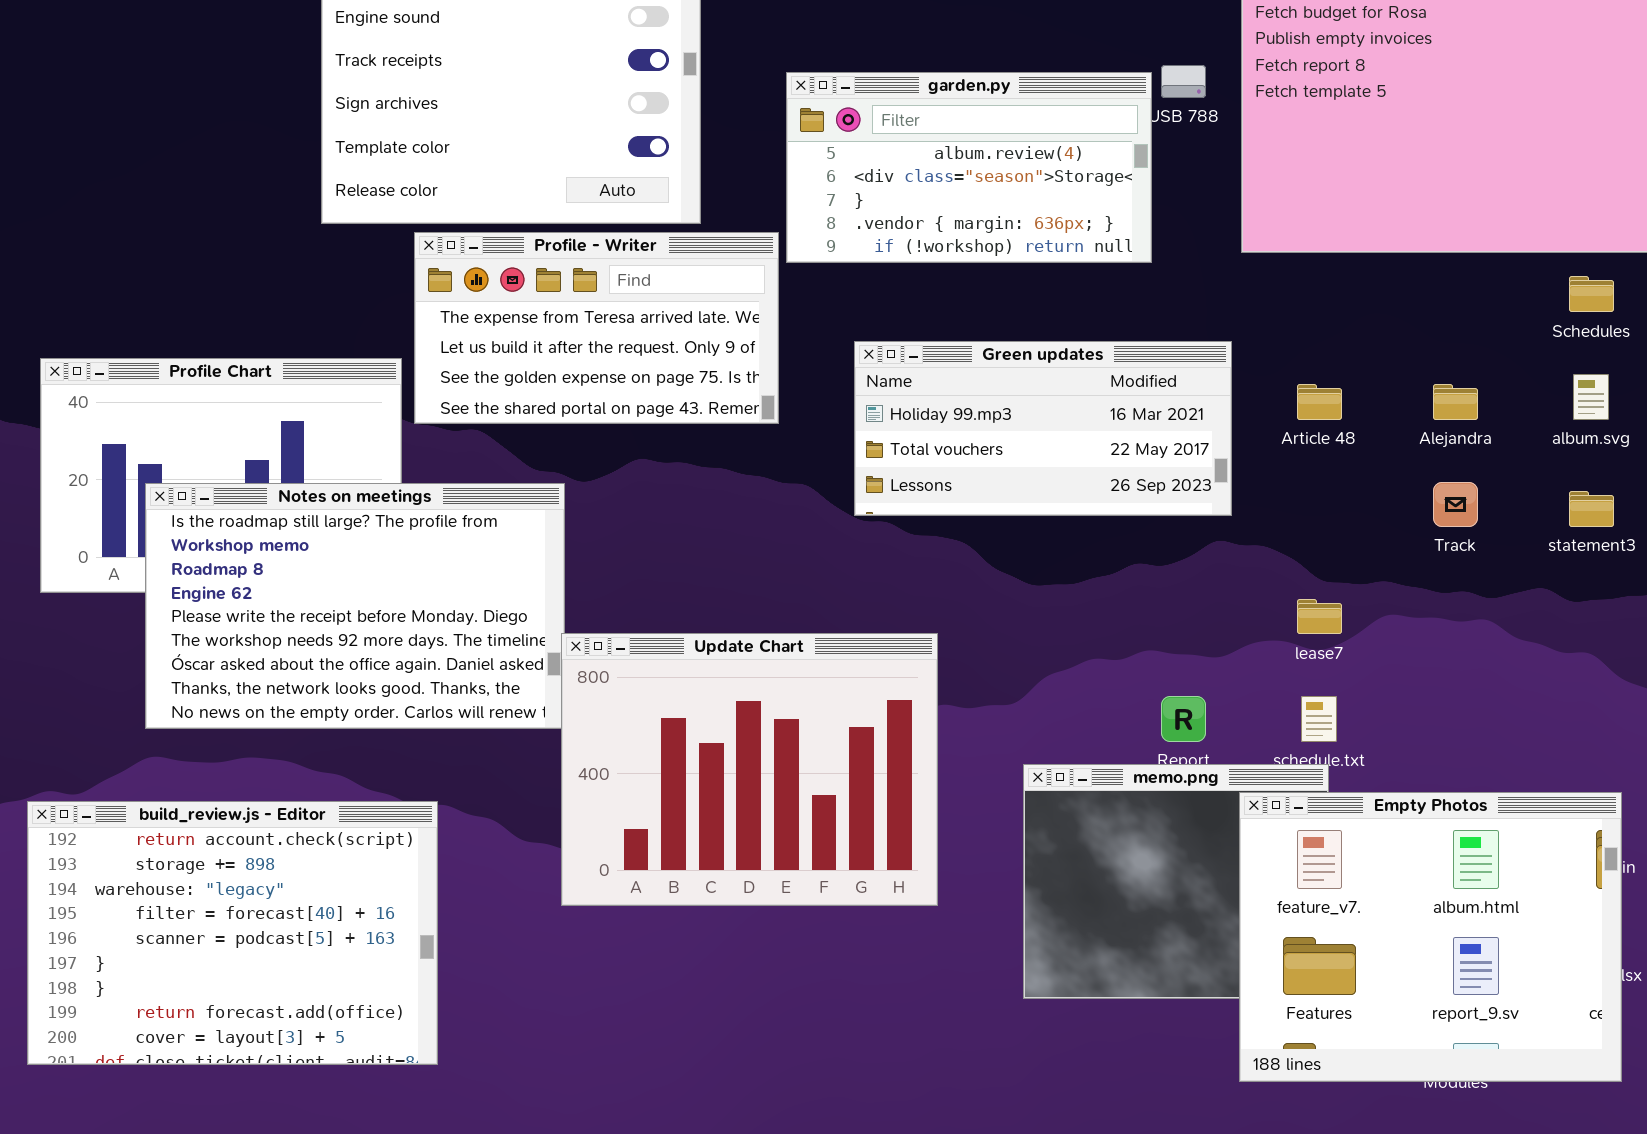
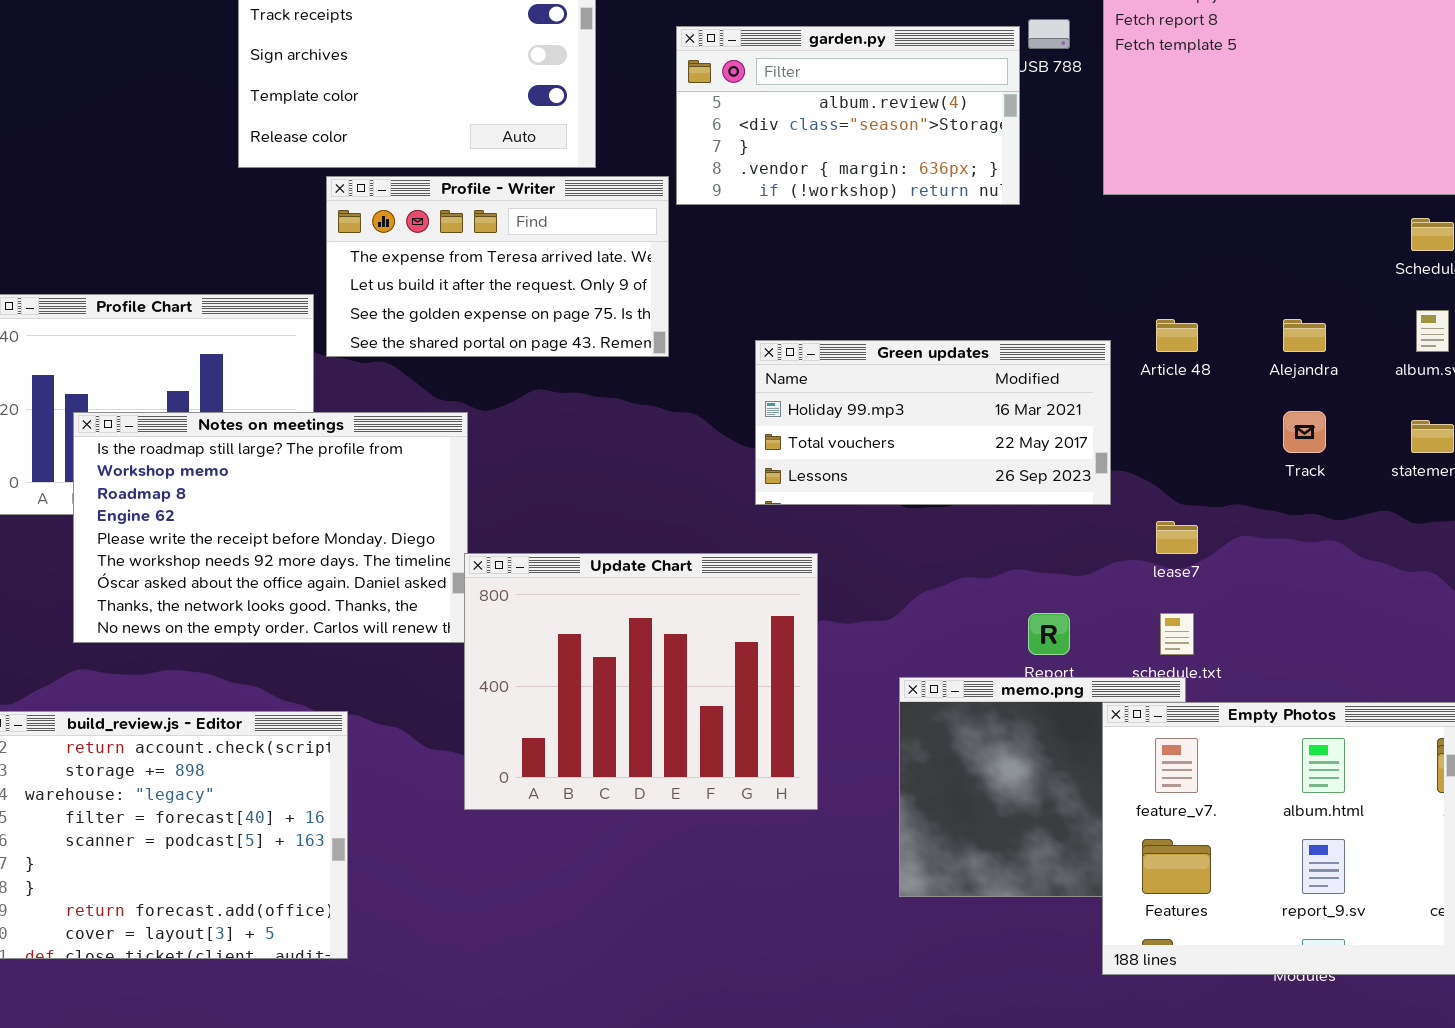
Green updates: [854,341,1232,516] -> [755,340,1111,505], moved

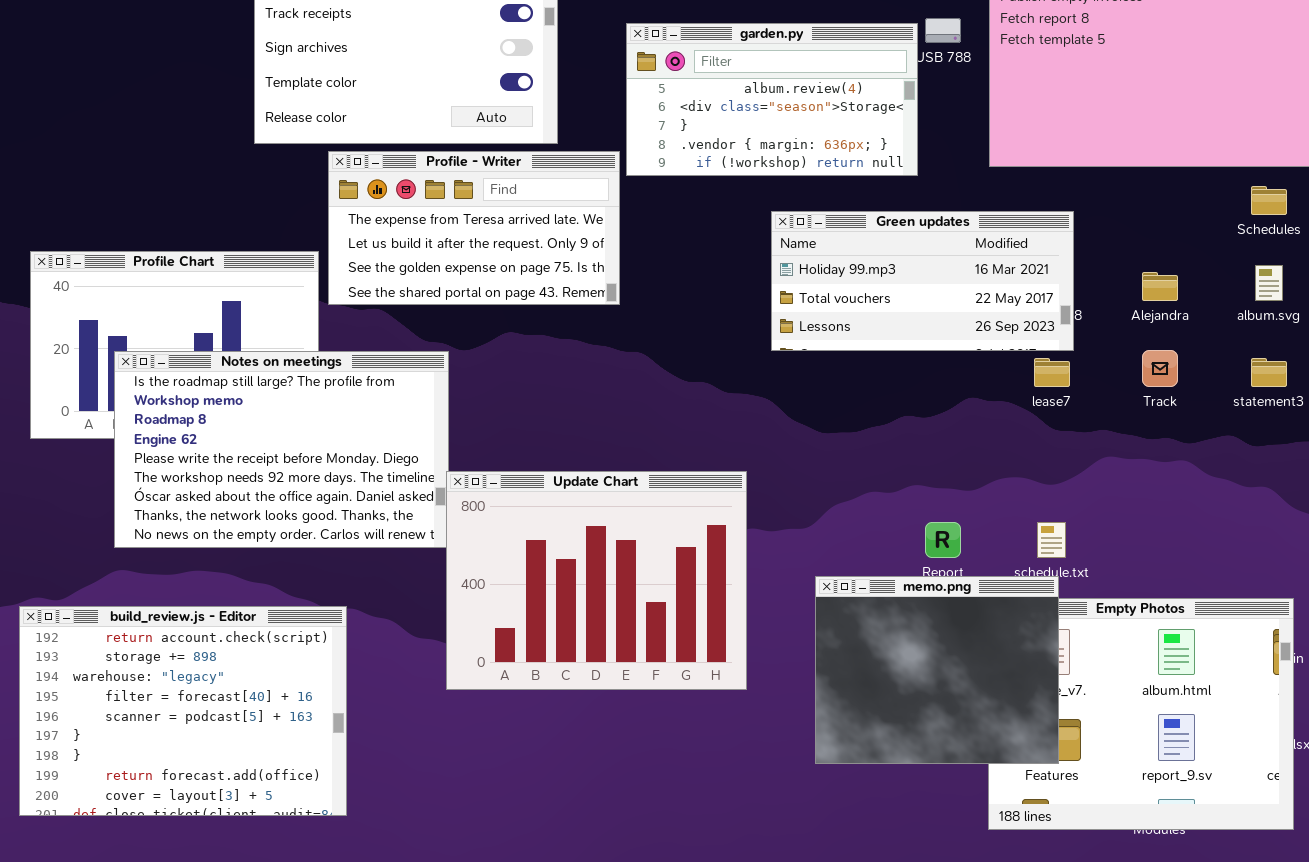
Green updates: [755,340,1111,505] -> [771,211,1074,351], moved
lease7: [1156,521,1198,554] -> [1034,358,1070,387], moved
memo.png: [899,677,1186,897] -> [815,576,1059,764], raised

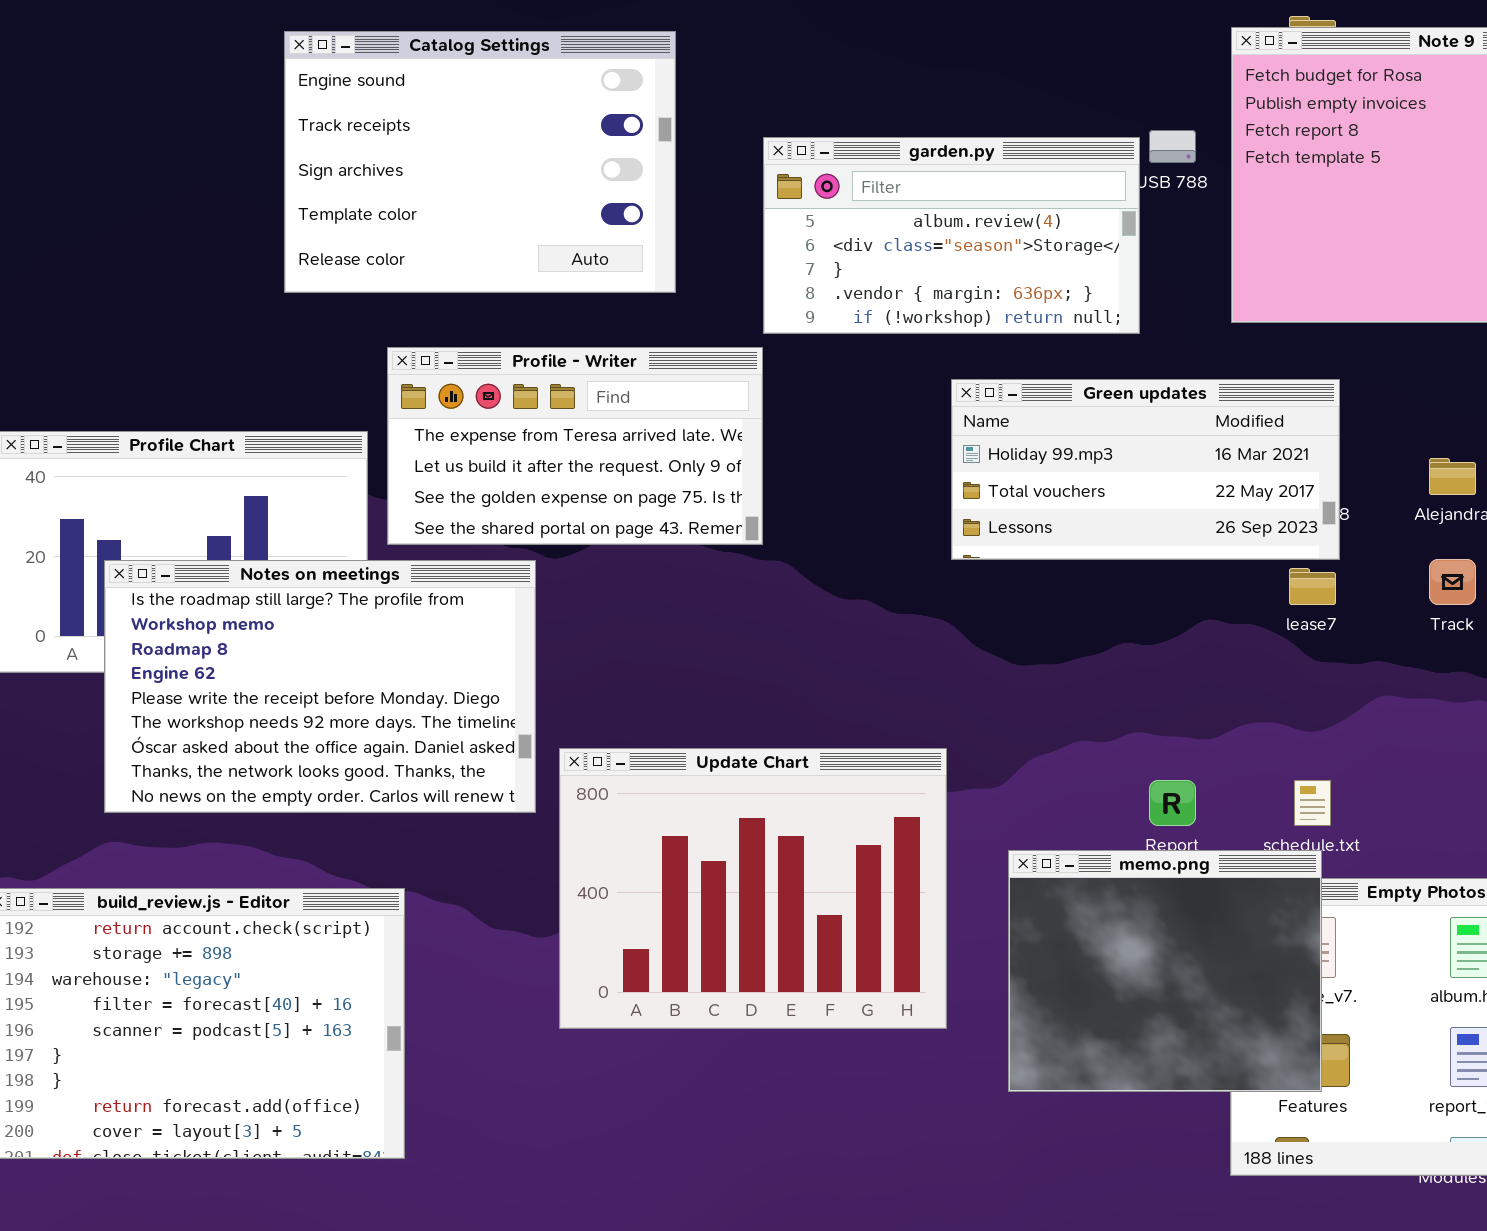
Profile - Writer: [328,151,620,305] -> [387,347,763,545], moved
Update Chart: [446,471,747,690] -> [559,748,947,1029], moved

